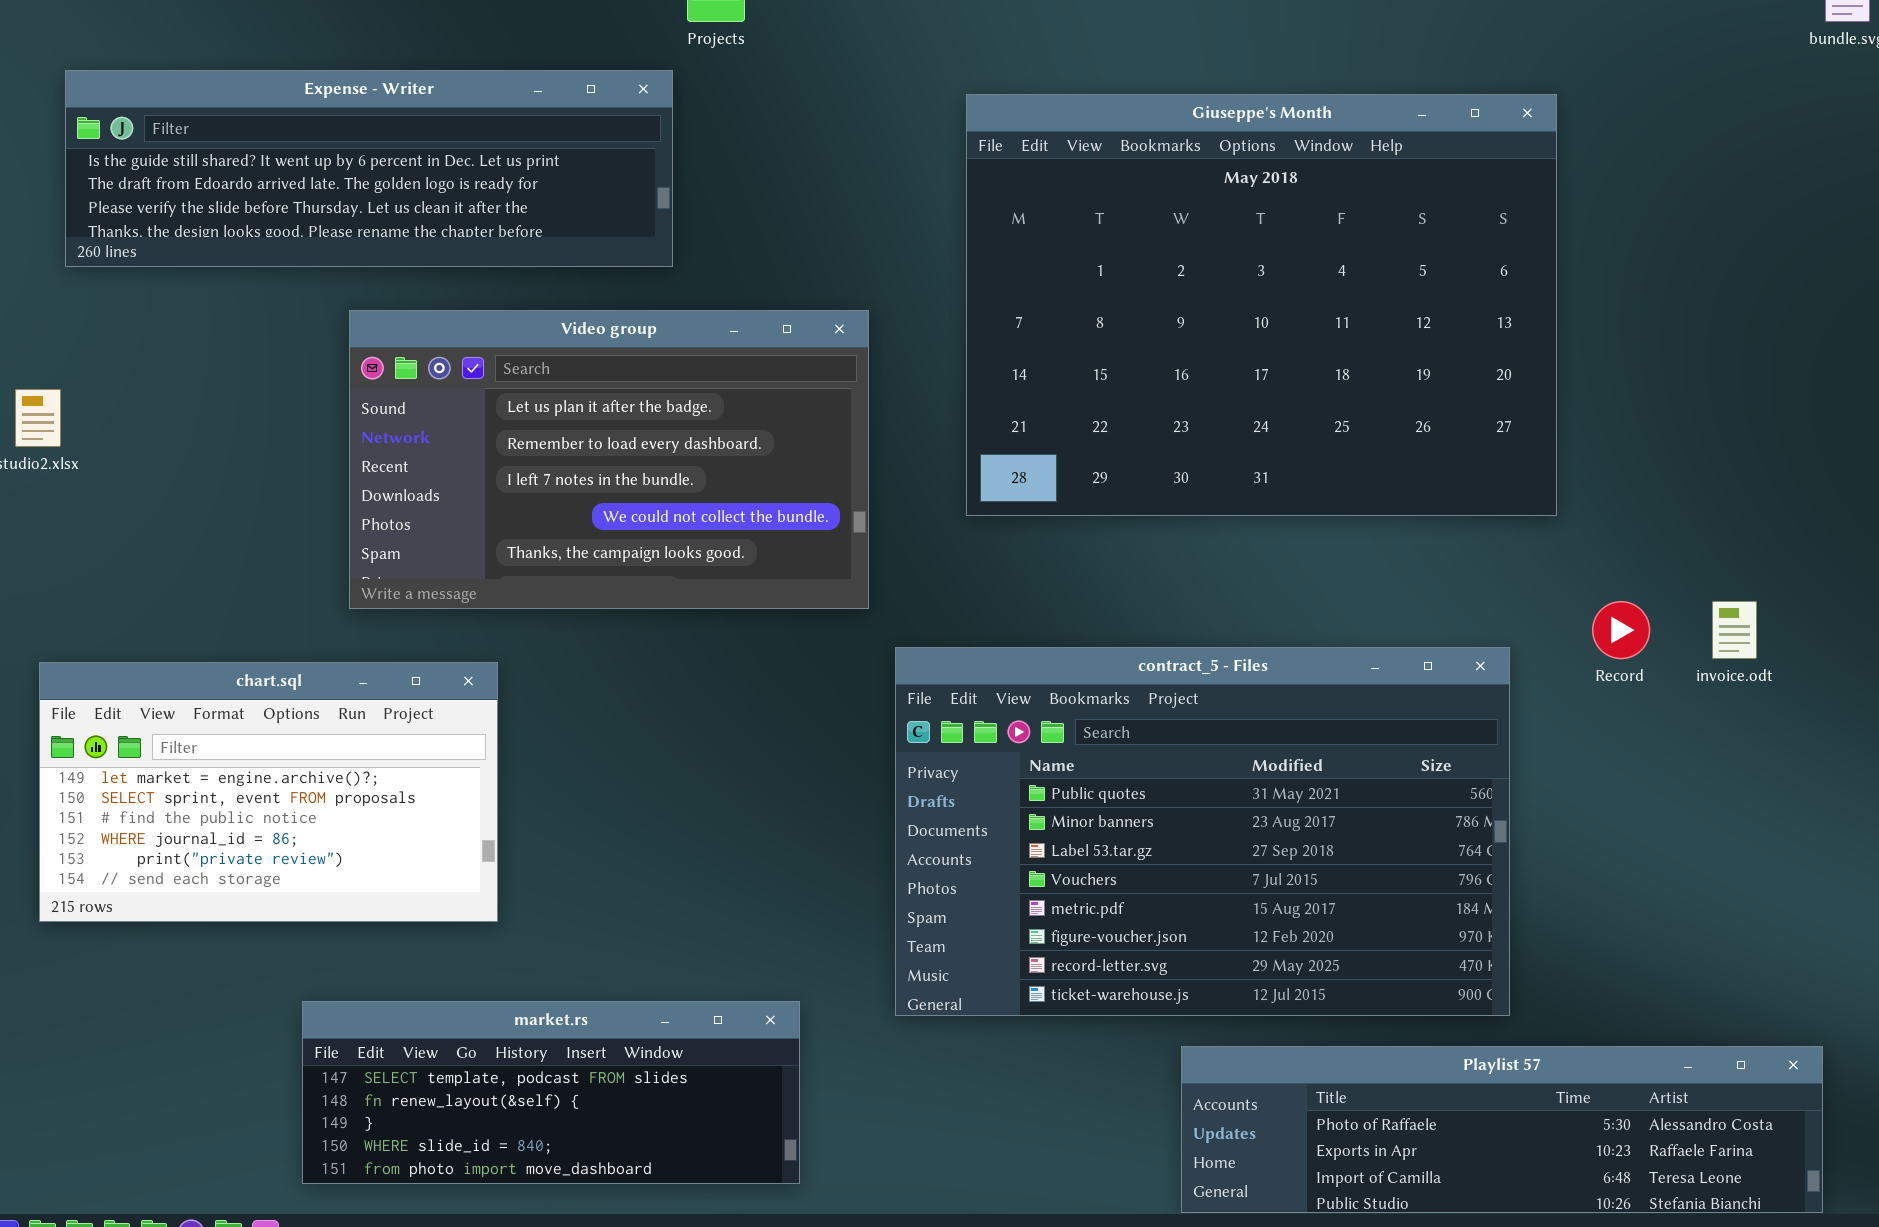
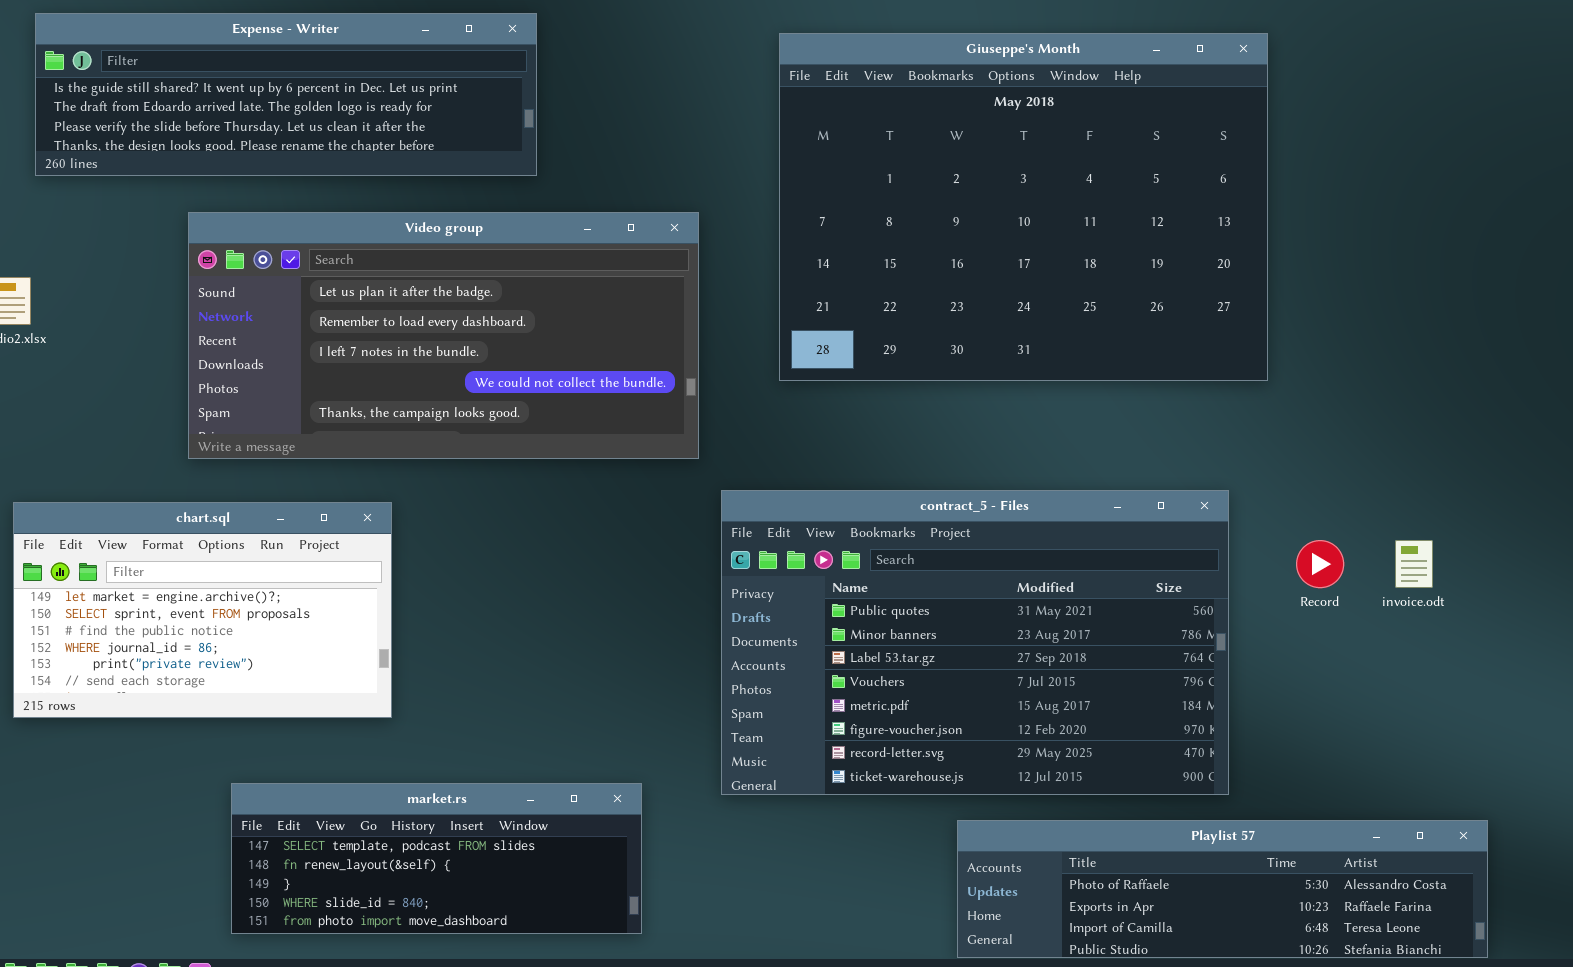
Video group: [349,310,869,609] -> [188,212,699,459], resized
Record: [1592,601,1650,659] -> [1296,540,1344,588], moved
invoice.odt: [1712,601,1757,659] -> [1395,540,1433,588], moved

